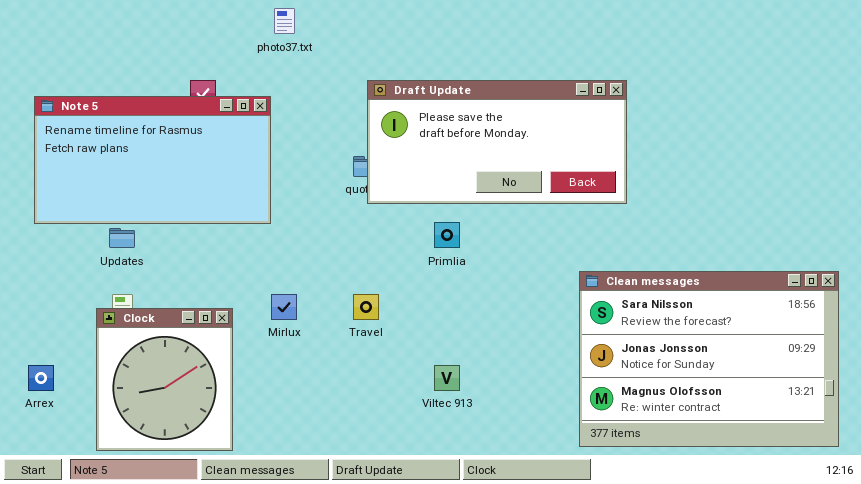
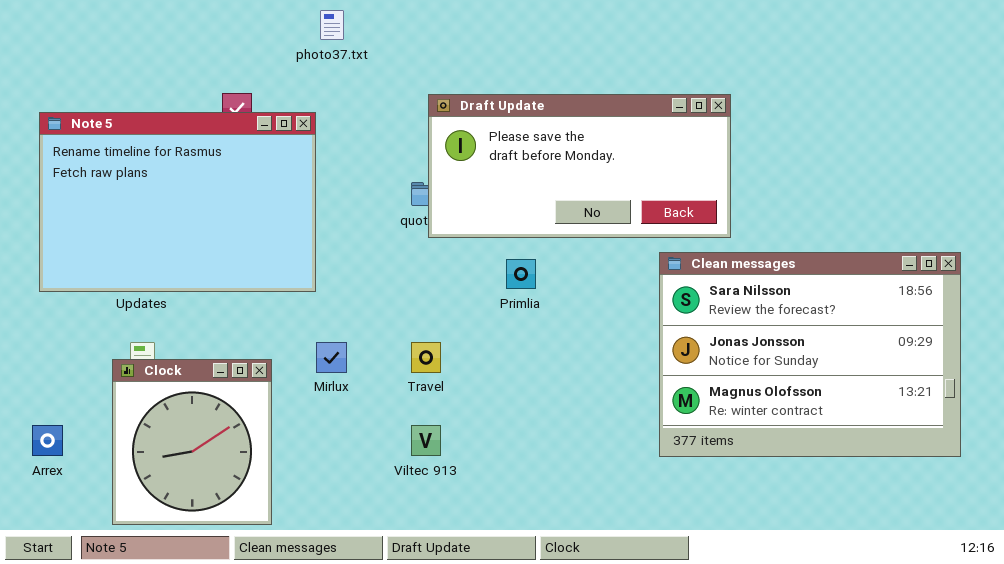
Note 5: [34,96,271,224] -> [39,112,316,292], resized
Clean messages: [579,271,839,447] -> [659,252,961,457], moved
Viltec 913: [434,365,460,391] -> [411,425,441,456], moved

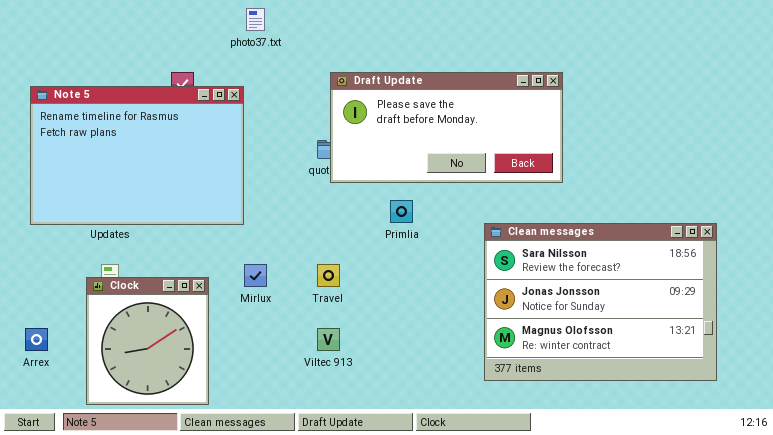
Clean messages: [659,252,961,457] -> [484,223,717,381], moved

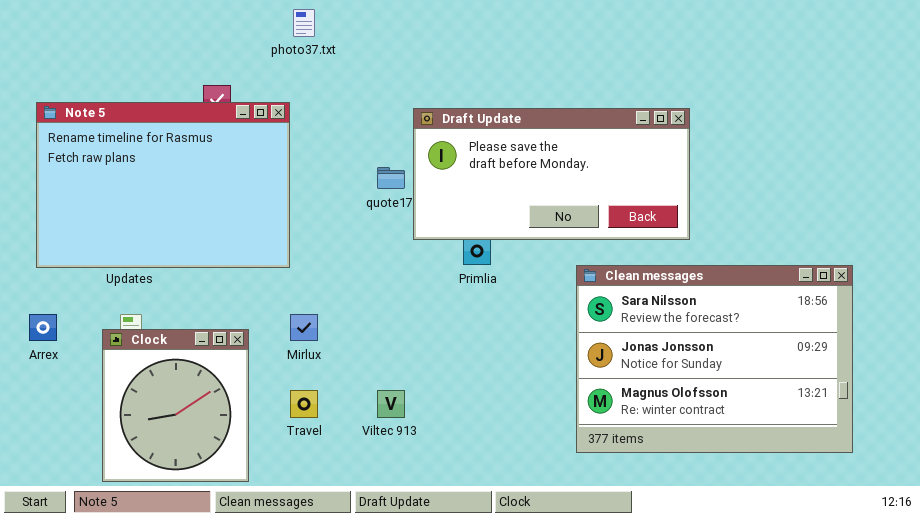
Draft Update: [330,72,563,183] -> [413,108,690,240], moved
Travel: [317,264,340,287] -> [290,390,318,418], moved
Arrex: [25,328,48,351] -> [29,314,57,341], moved

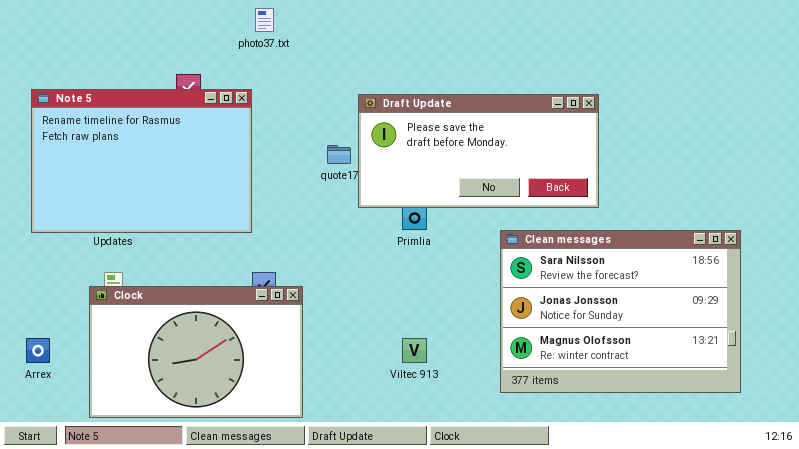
Arrex: [29,314,57,341] -> [26,338,50,363], moved
Clock: [102,329,249,482] -> [89,286,303,418], resized
Viltec 913: [377,390,405,418] -> [402,338,427,363], moved

